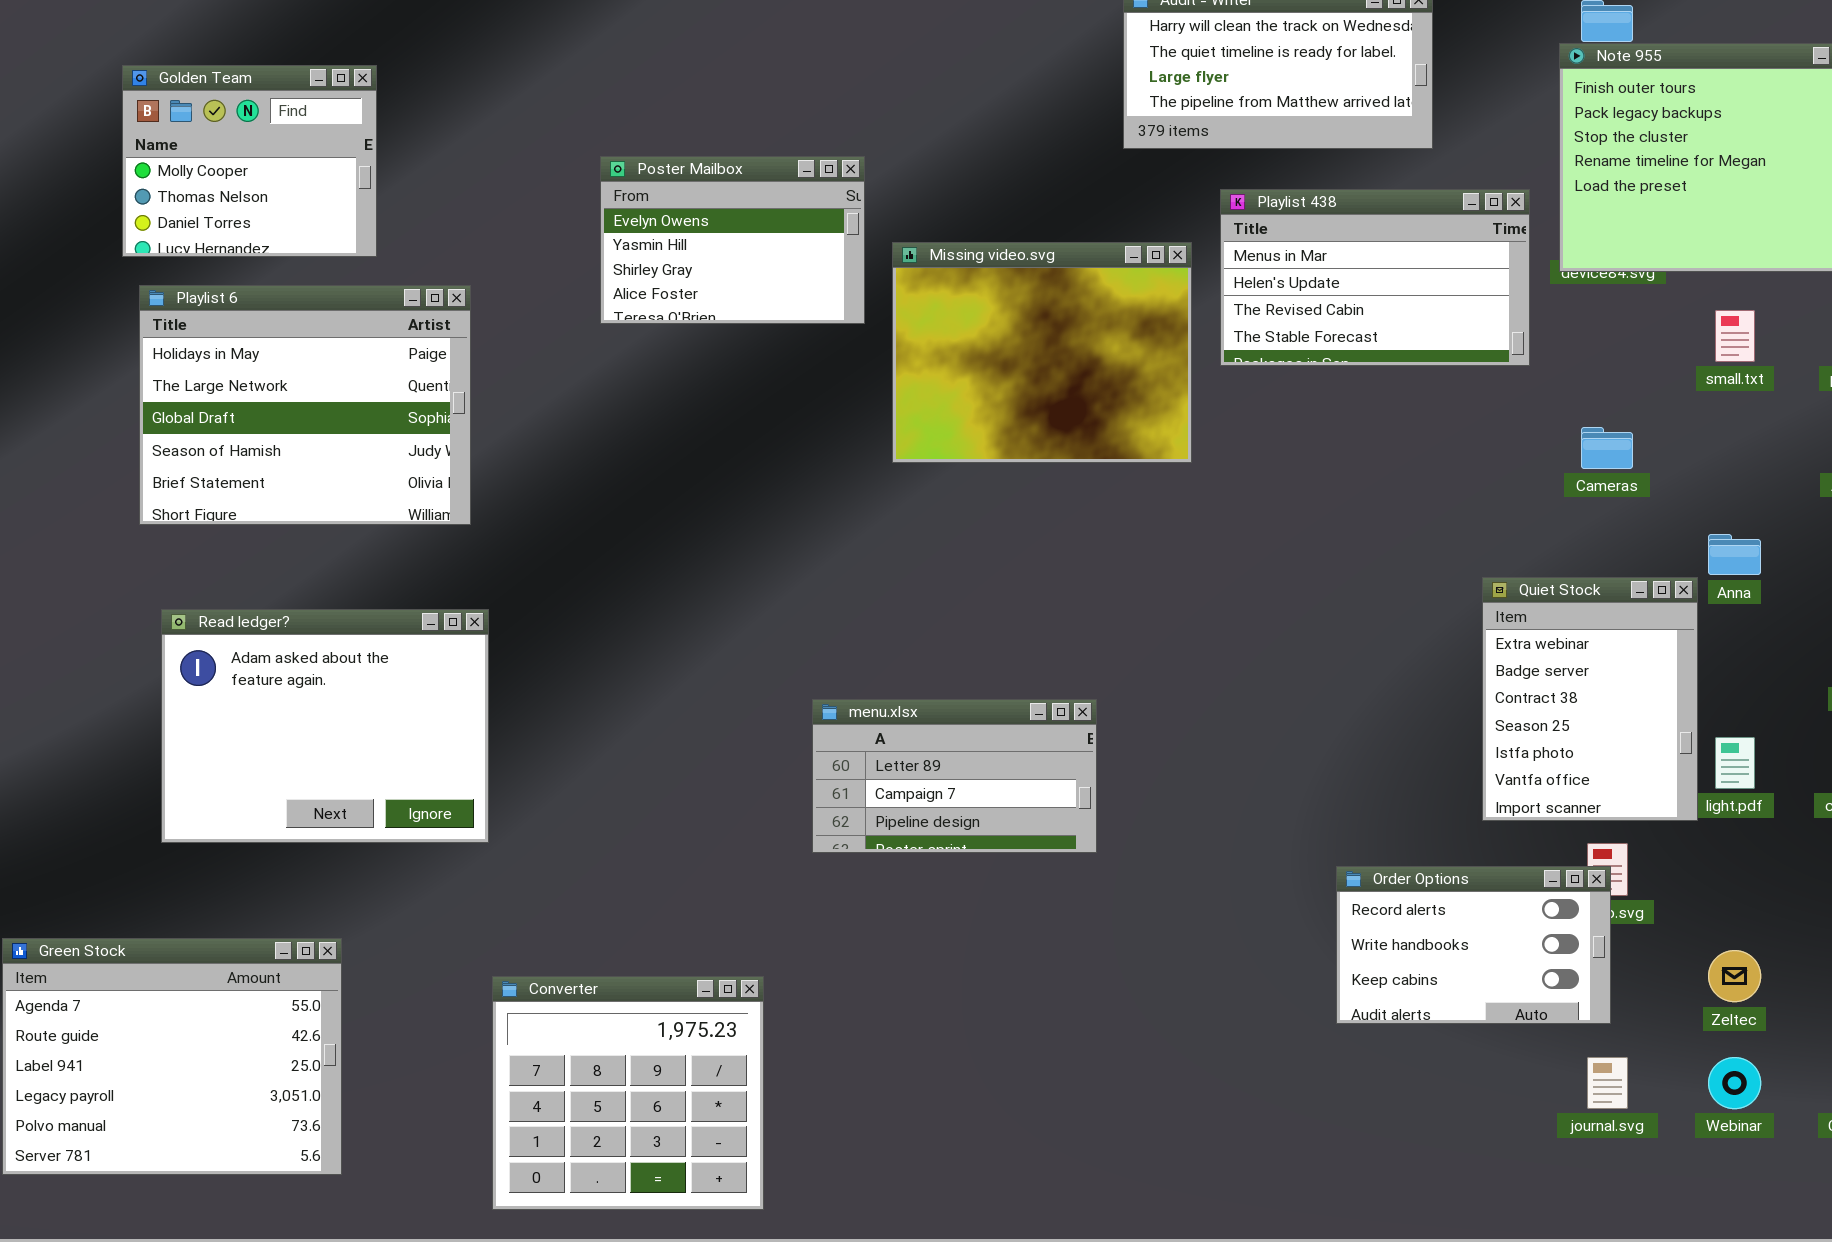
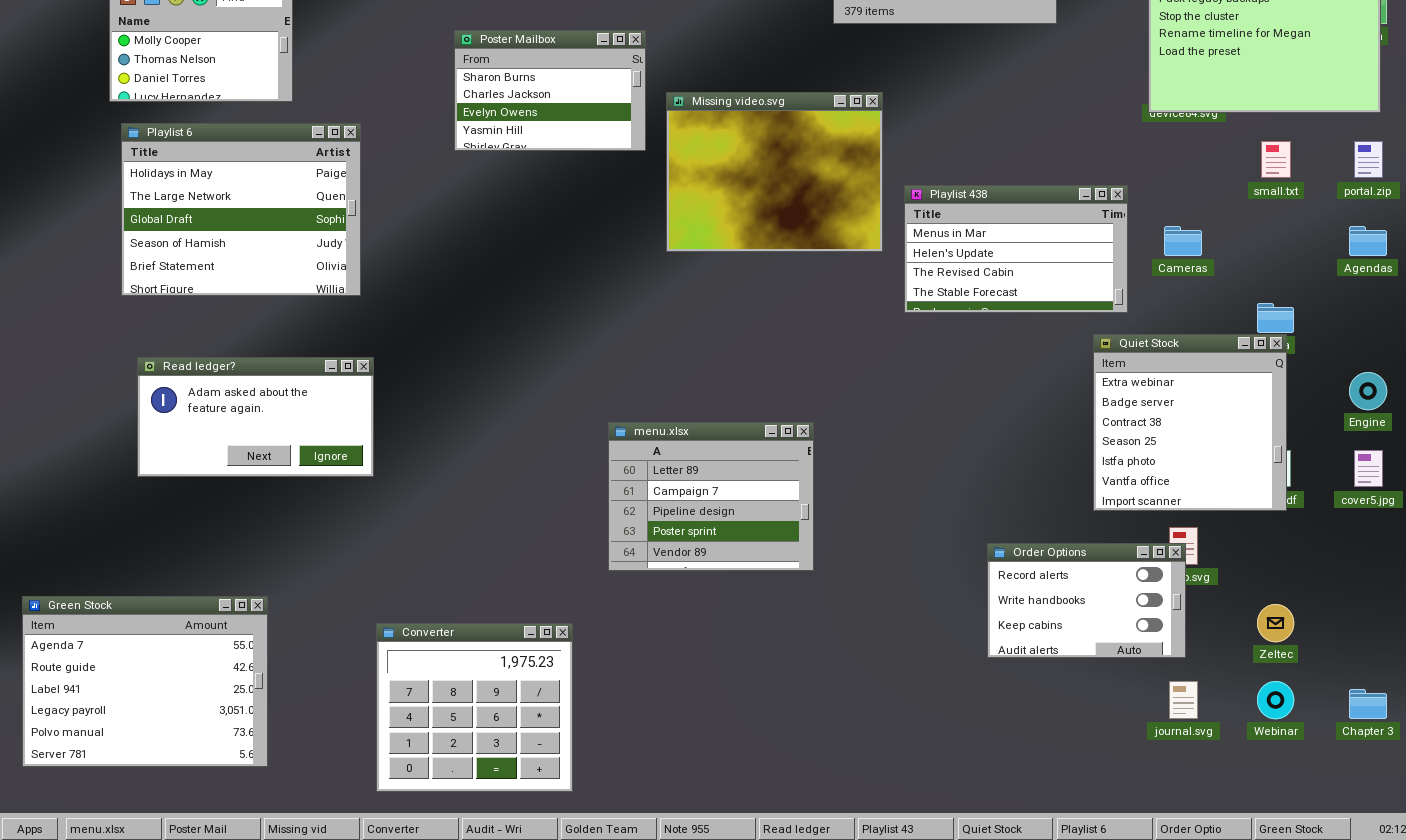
Poster Mailbox: [600,156,865,324] -> [454,30,646,151], scrolled up 2 rows
Playlist 438: [1220,189,1530,366] -> [904,185,1128,313], moved
Quiet Stock: [1482,577,1698,821] -> [1093,334,1287,511], resized
Read ledger?: [161,609,489,843] -> [137,357,374,477], resized
menu.xlsx: [812,699,1097,853] -> [608,422,814,571], resized

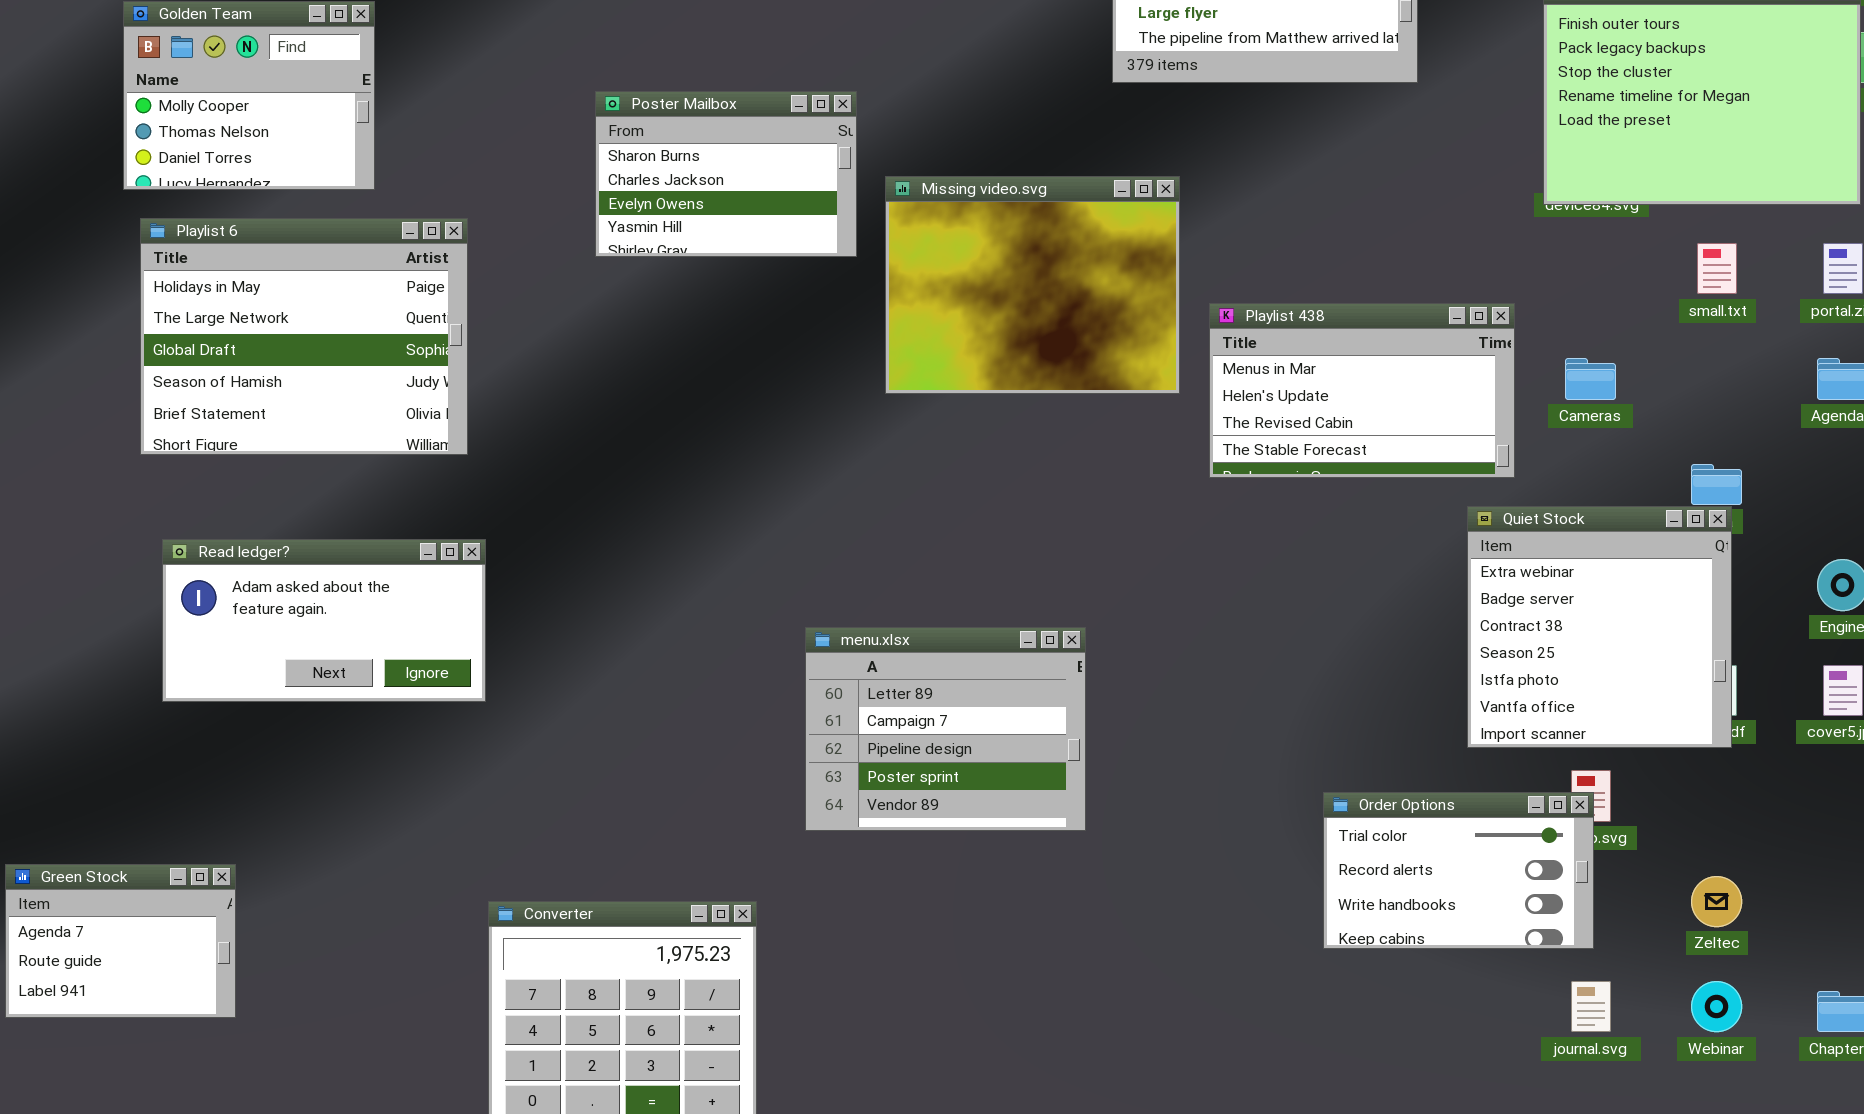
Order Options: [987,543,1186,658] -> [1323,792,1594,949], scrolled up 1 row
Green Stock: [22,596,268,767] -> [5,864,236,1018], resized

